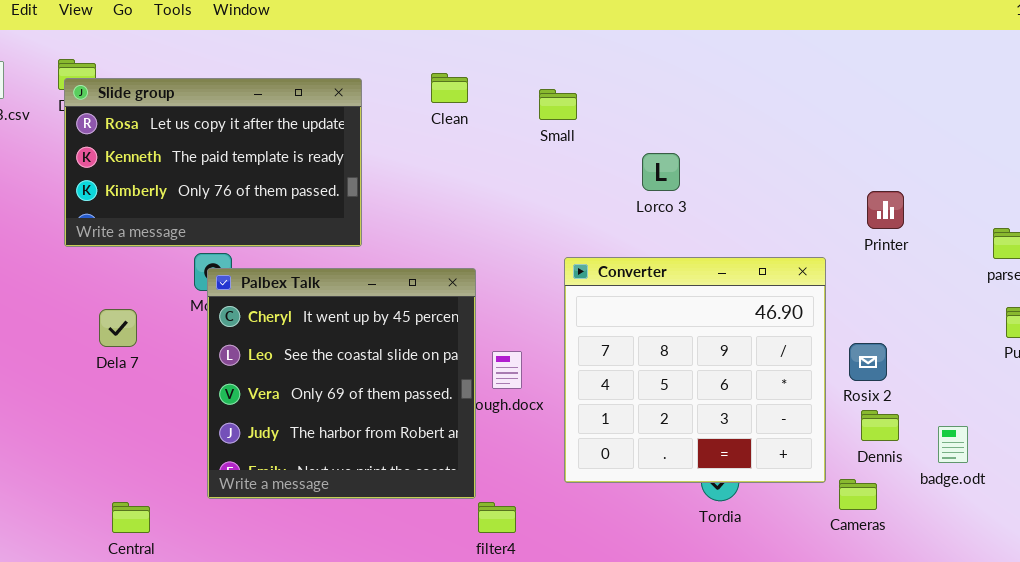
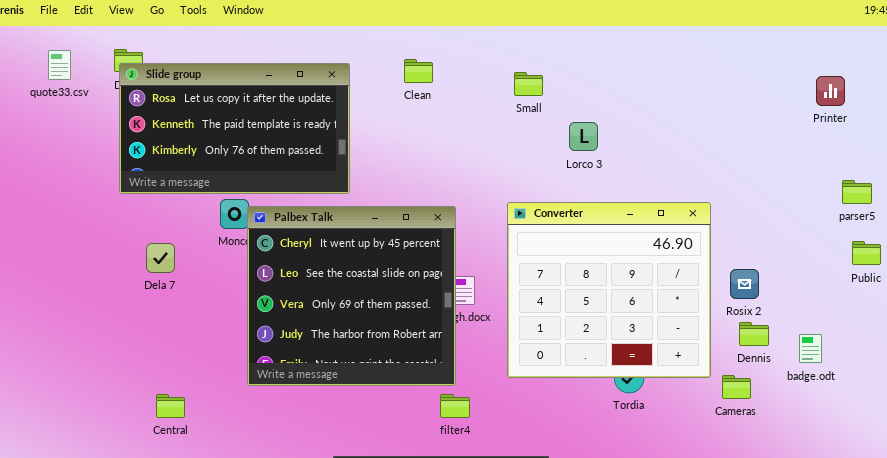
Small: [539,89,577,120] -> [514,72,543,96], moved
Printer: [867,191,904,229] -> [816,76,845,106], moved
Palbex Talk: [207,268,476,499] -> [247,206,456,386], moved

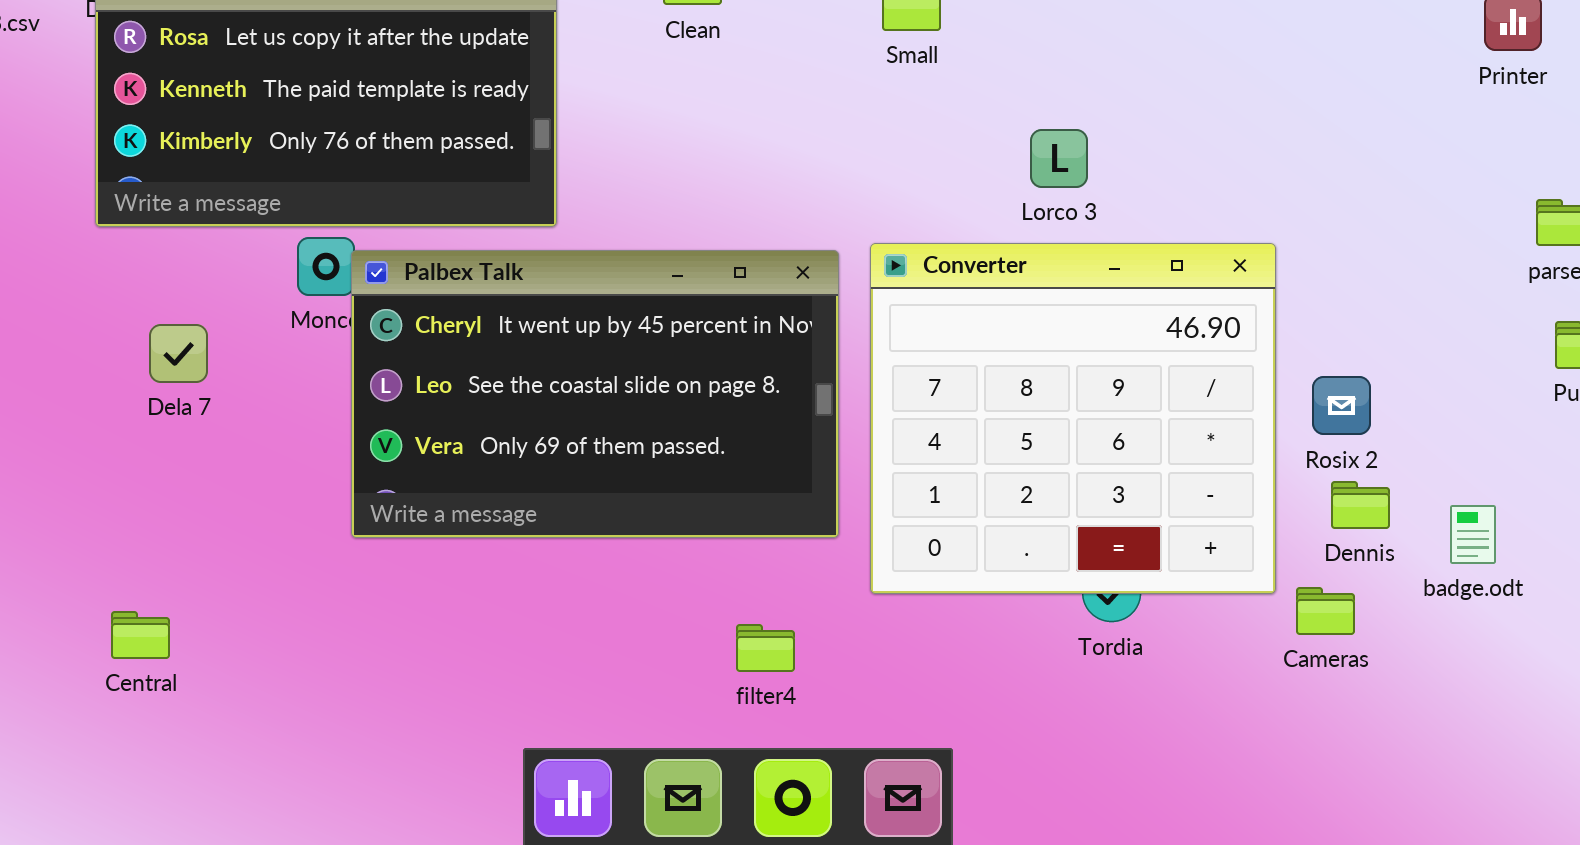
Lorco 3: [569,122,598,151] -> [1030,129,1088,188], moved
Palbex Talk: [247,206,456,386] -> [351,250,839,538], resized
Central: [156,394,185,418] -> [111,611,170,659], moved

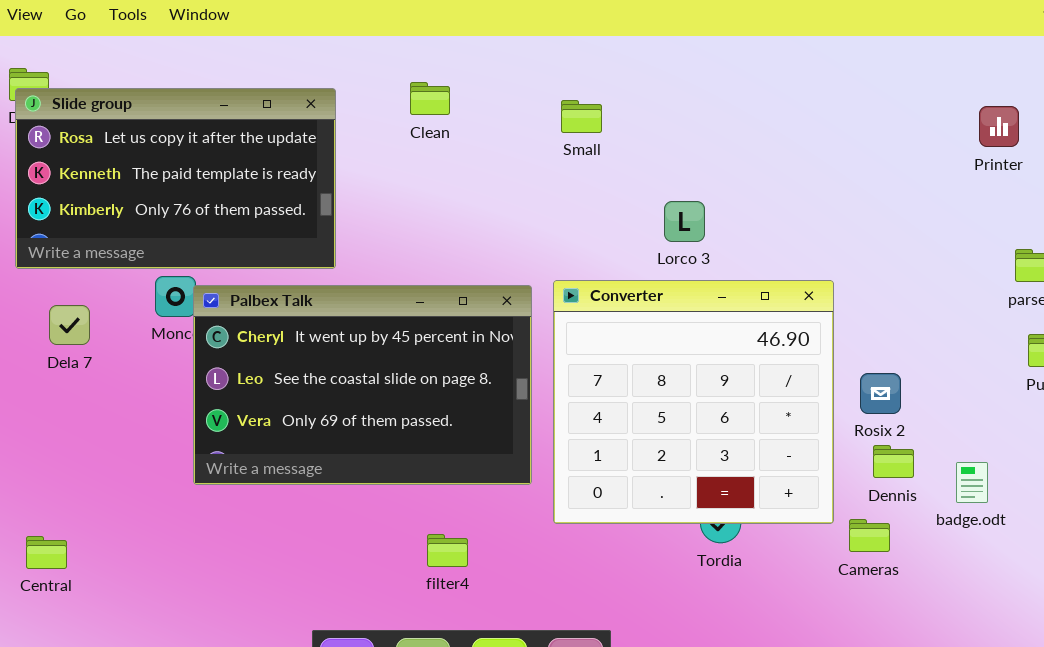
Dela 7: [149,324,208,383] -> [49,305,90,345], moved
filter4: [736,624,795,672] -> [427,534,468,567], moved

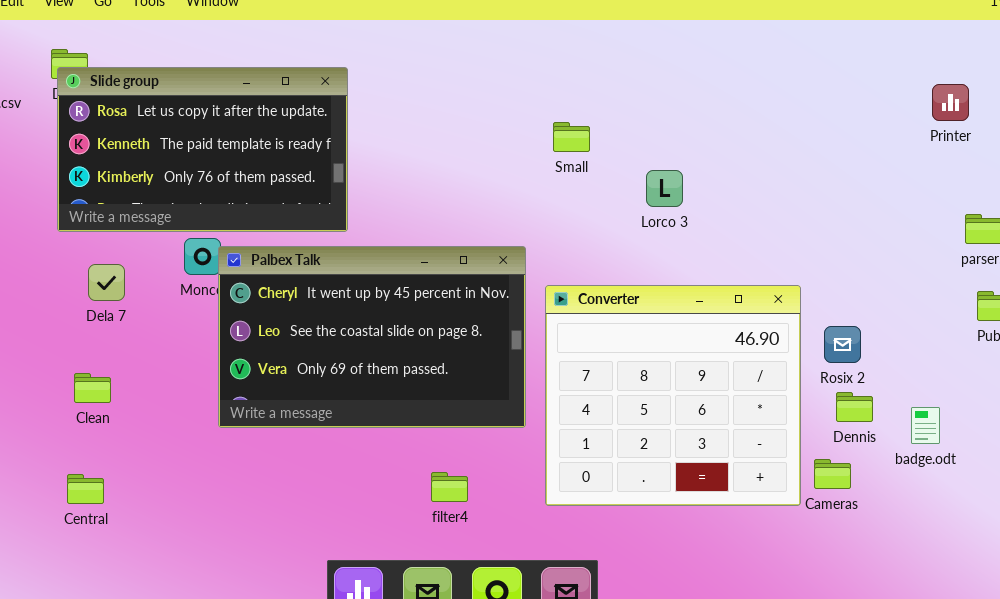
Clean: [410,82,450,115] -> [74,373,111,403], moved
Small: [561,100,602,133] -> [553,122,590,152], moved
Converter: [553,280,834,524] -> [545,285,801,506], moved

